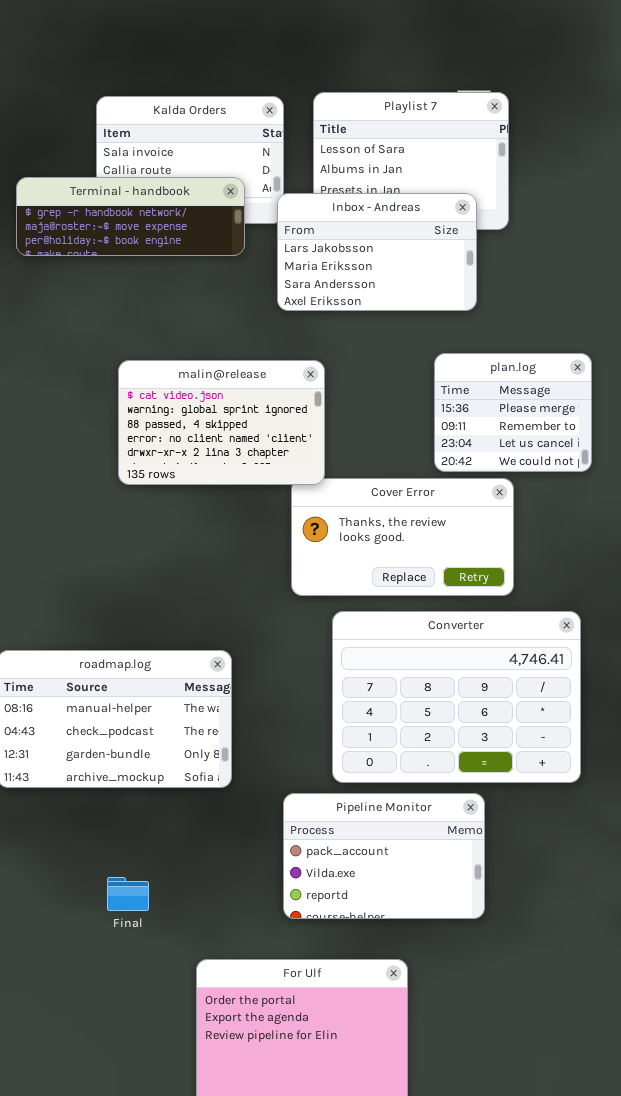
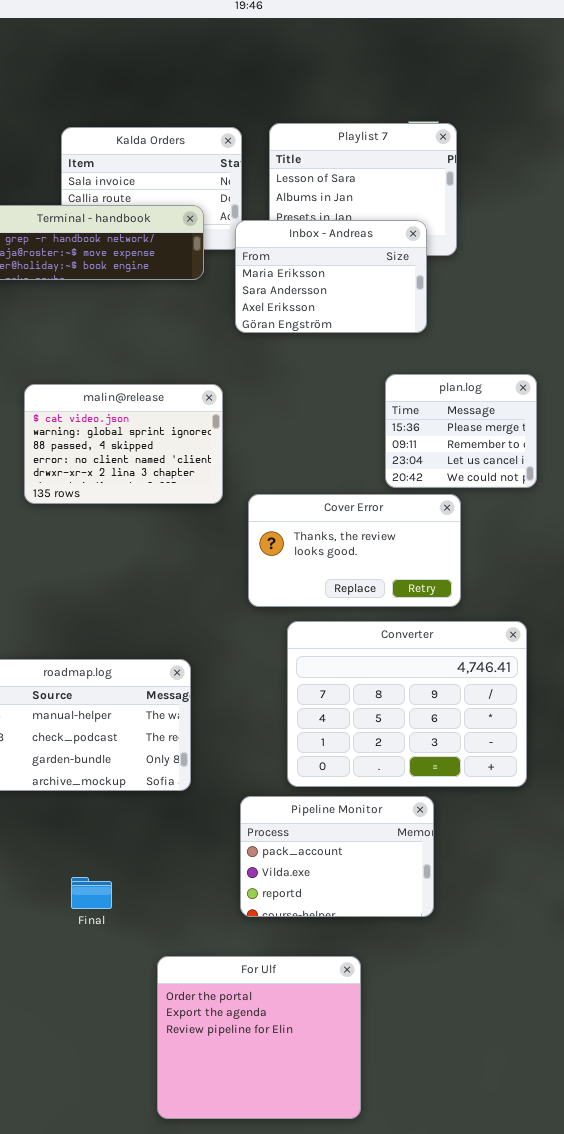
Inbox - Andreas: [277,193,477,311] -> [235,220,427,333], scrolled down 1 row
malin@release: [118,360,325,485] -> [24,384,223,504], moved

